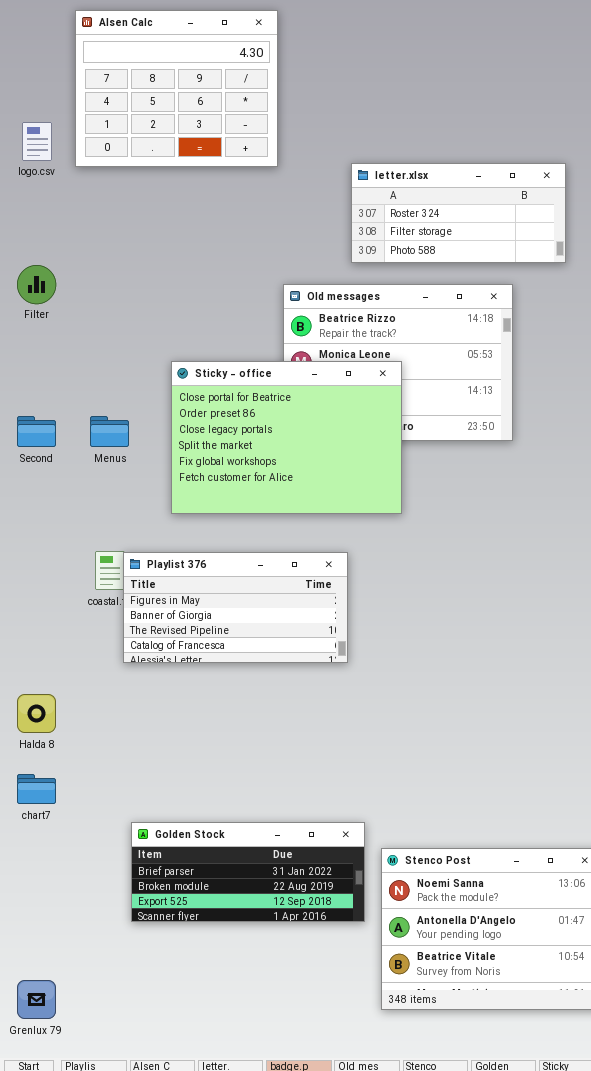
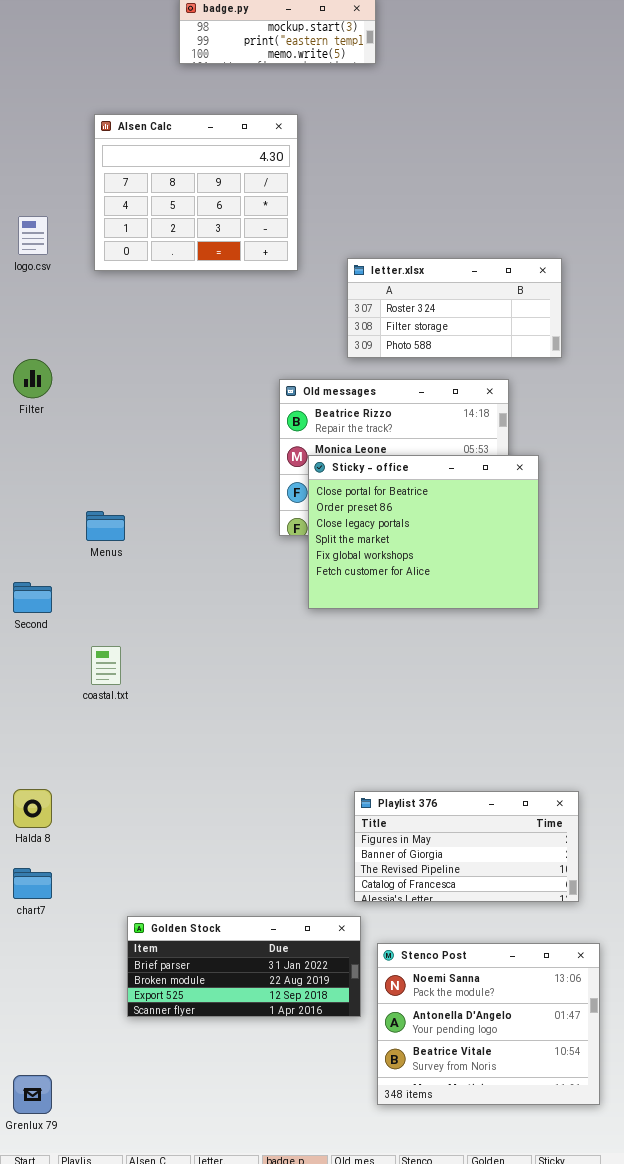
Alsen Calc: [75,10,278,167] -> [94,114,298,271], moved
Sticky - office: [171,361,402,514] -> [308,455,539,609], moved
Second: [17,416,56,447] -> [13,582,52,613], moved
Playlist 376: [123,552,348,663] -> [354,791,579,902], moved

